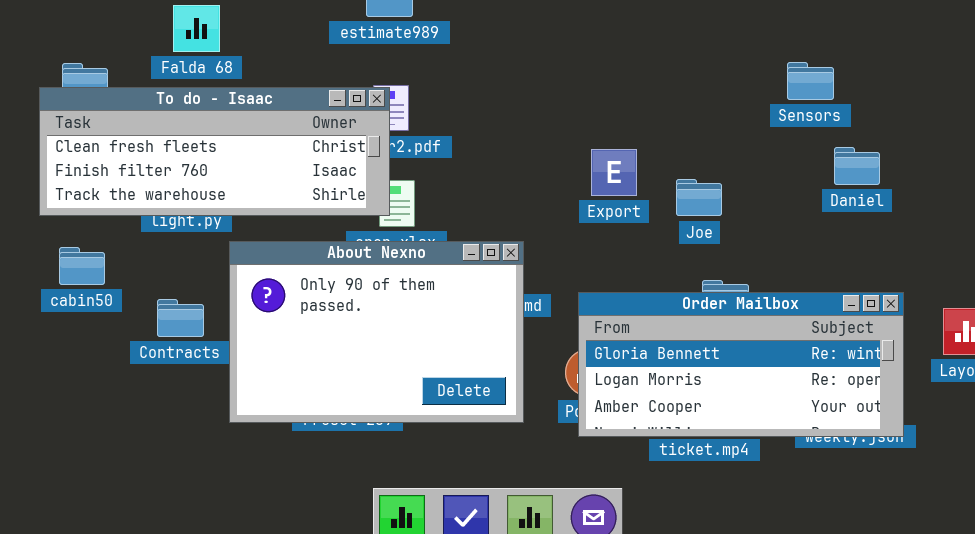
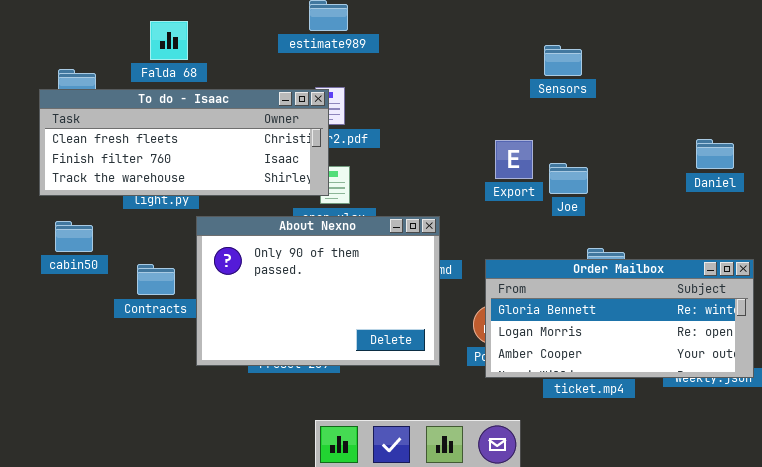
Sensors: [787,62,834,100] -> [544,45,582,76], moved
Joe: [676,179,722,216] -> [549,163,588,194], moved

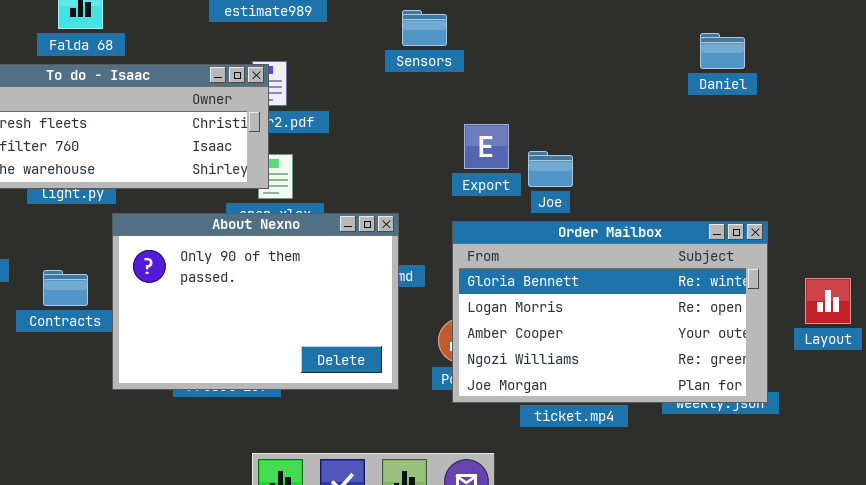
Sensors: [544,45,582,76] -> [402,10,447,46], moved
Daniel: [696,139,734,169] -> [700,33,745,69], moved
Order Mailbox: [485,259,754,378] -> [452,221,768,403], resized

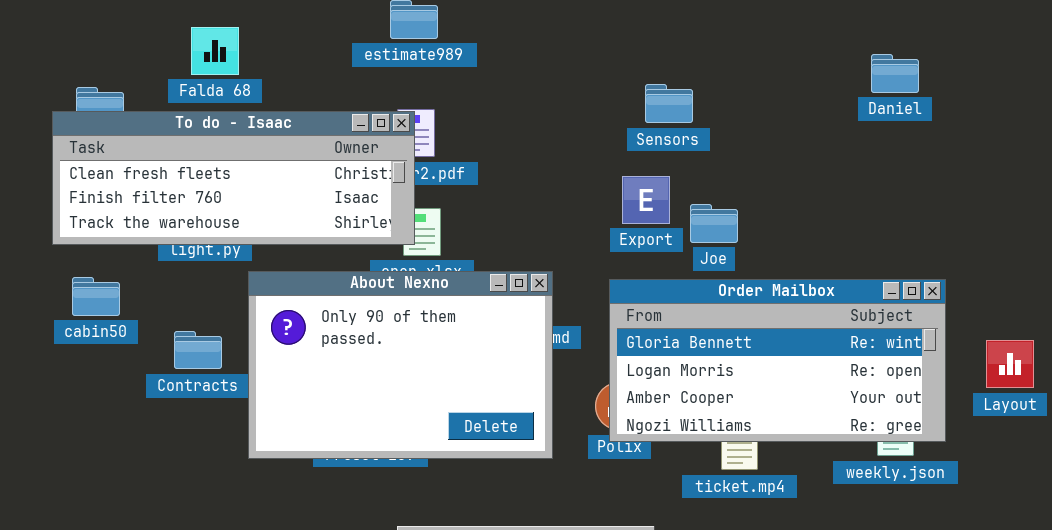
Sensors: [402,10,447,46] -> [645,84,693,123], moved
Daniel: [700,33,745,69] -> [871,54,919,93], moved
Order Mailbox: [452,221,768,403] -> [609,279,946,442], resized

